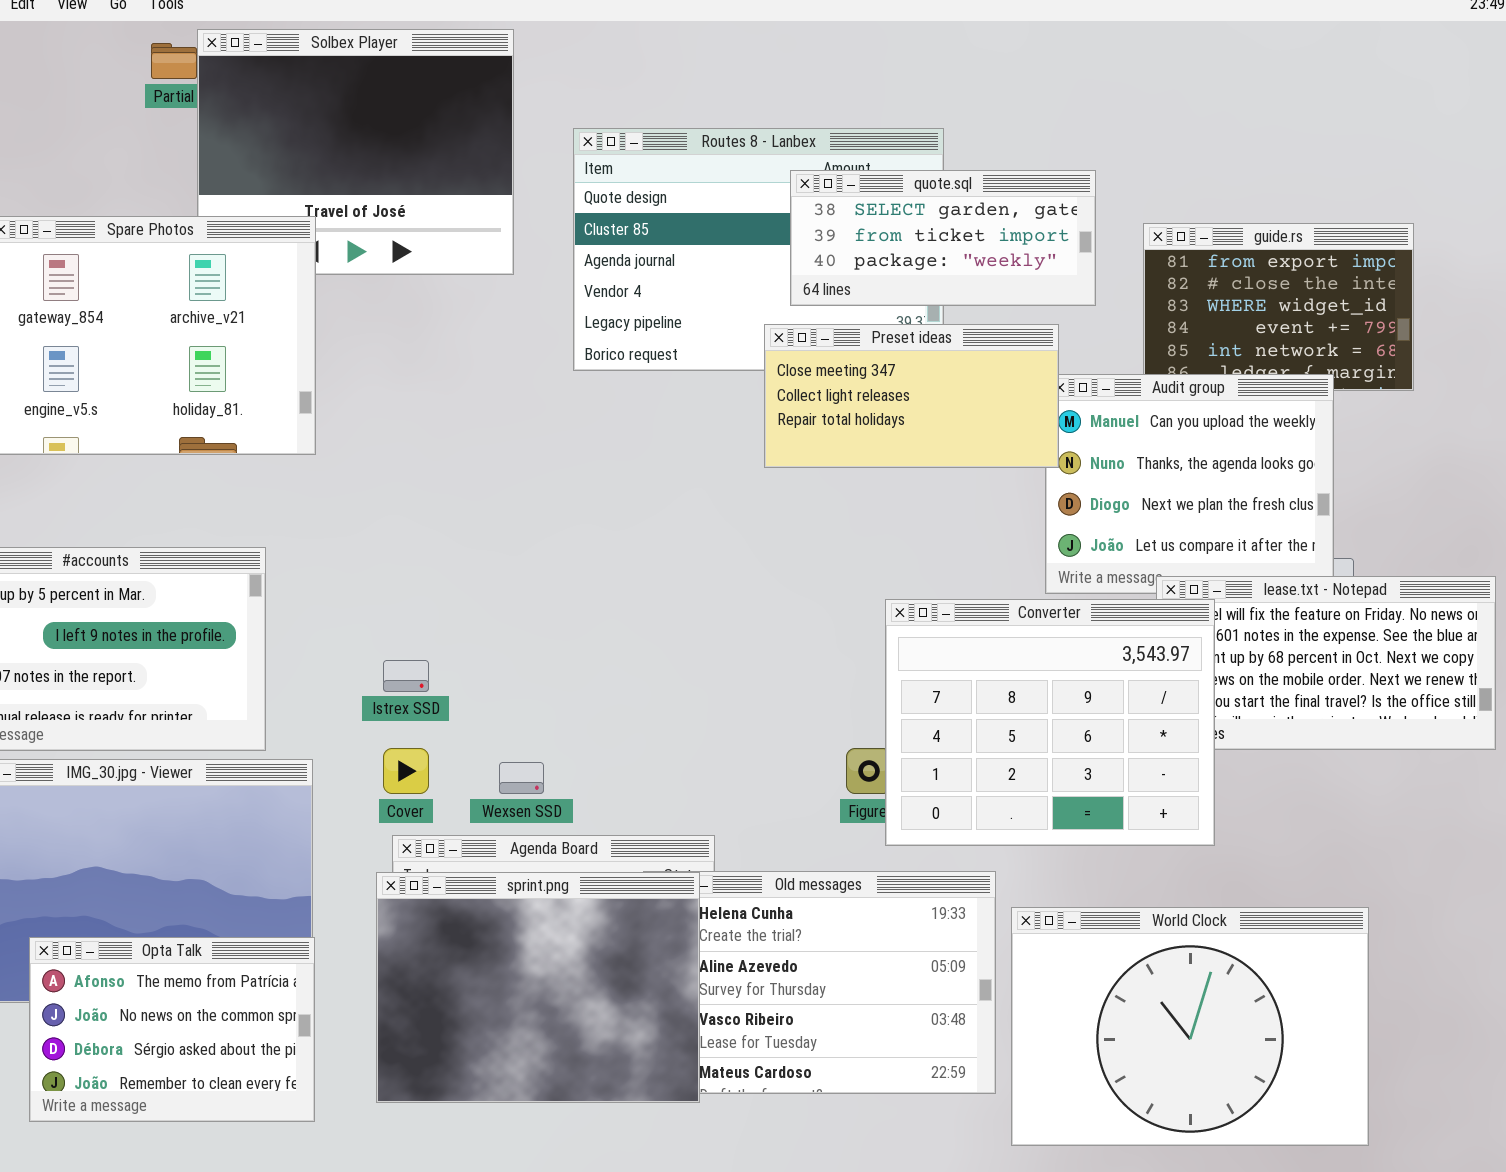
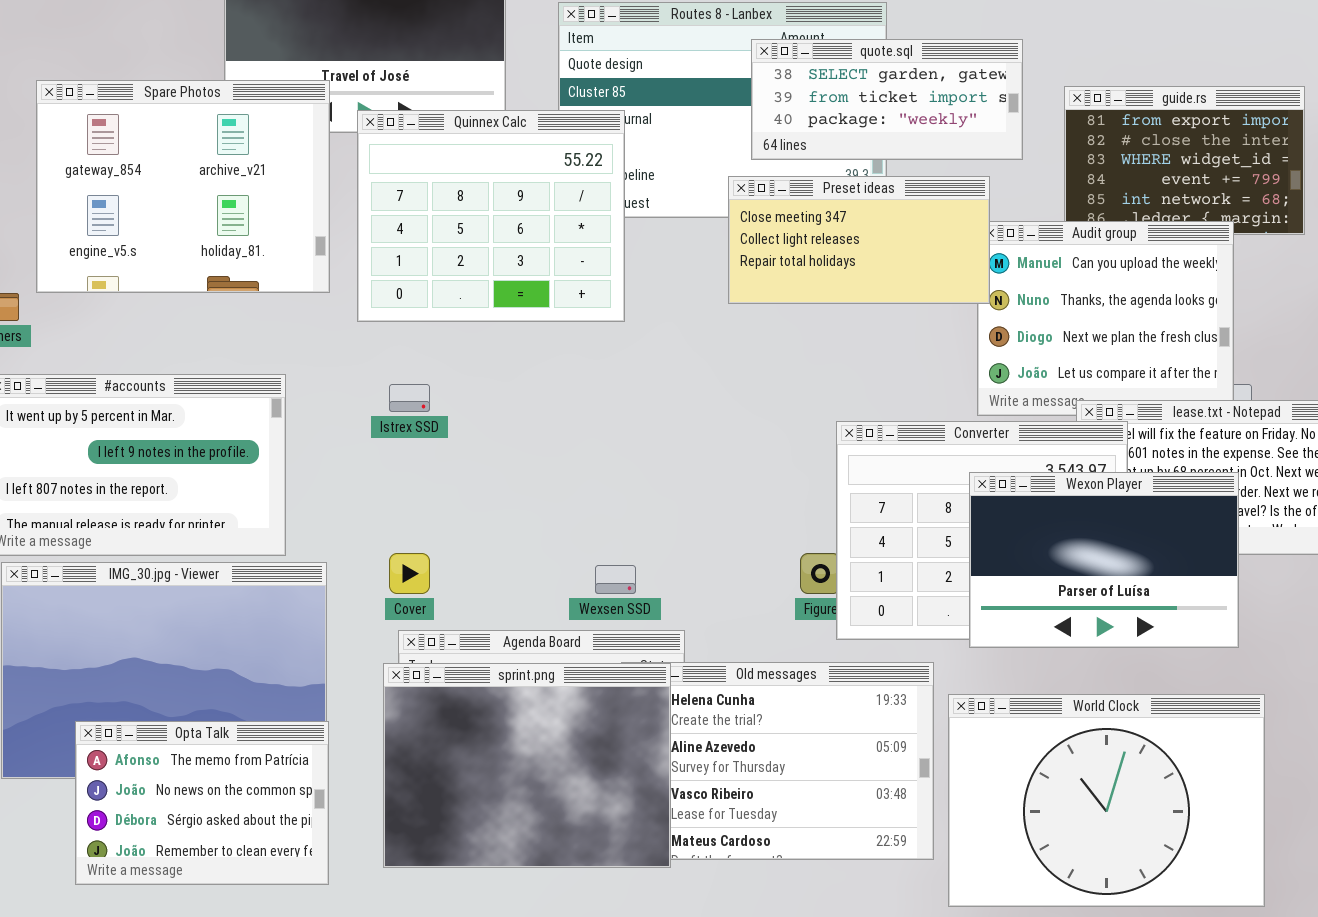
Quinnex Calc: none -> [357,110,625,322], opened
Wexon Player: none -> [969,472,1239,648], opened
Istrex SSD: [383,660,429,692] -> [389,384,430,412], moved
Wexsen SSD: [499,762,544,794] -> [595,565,636,594], moved

